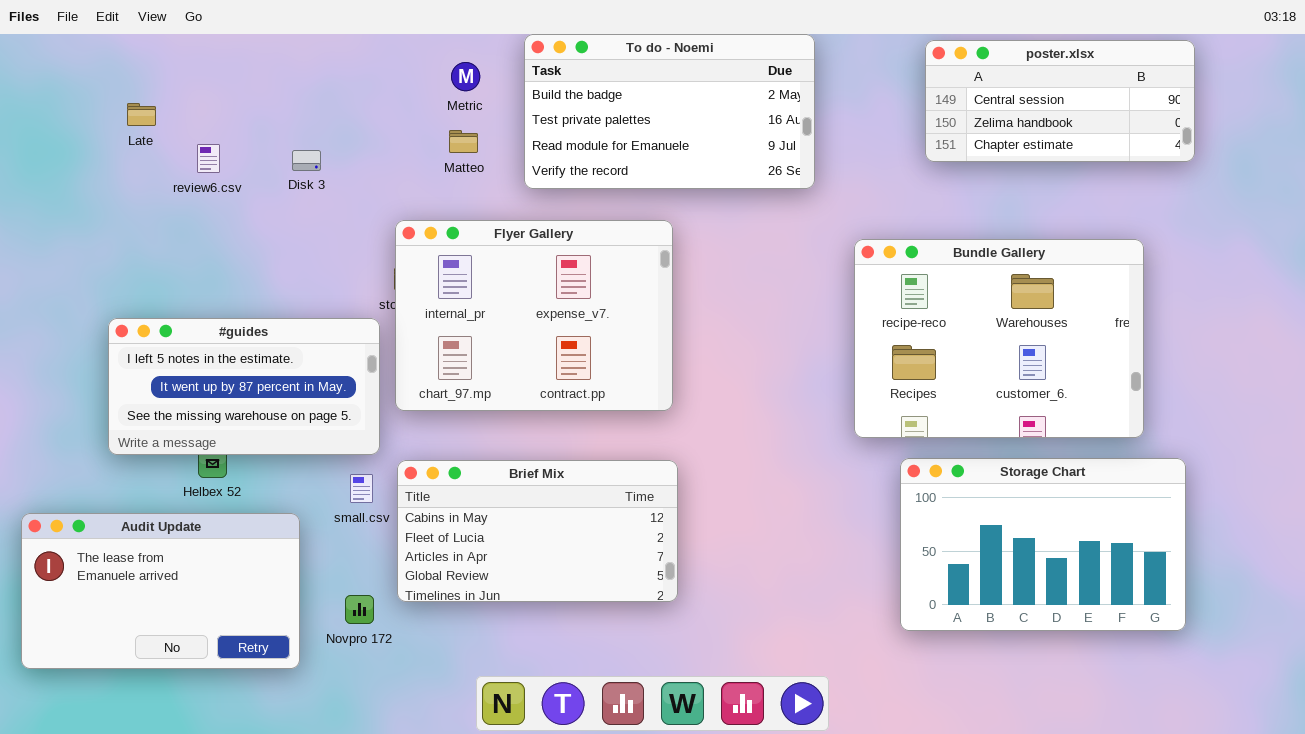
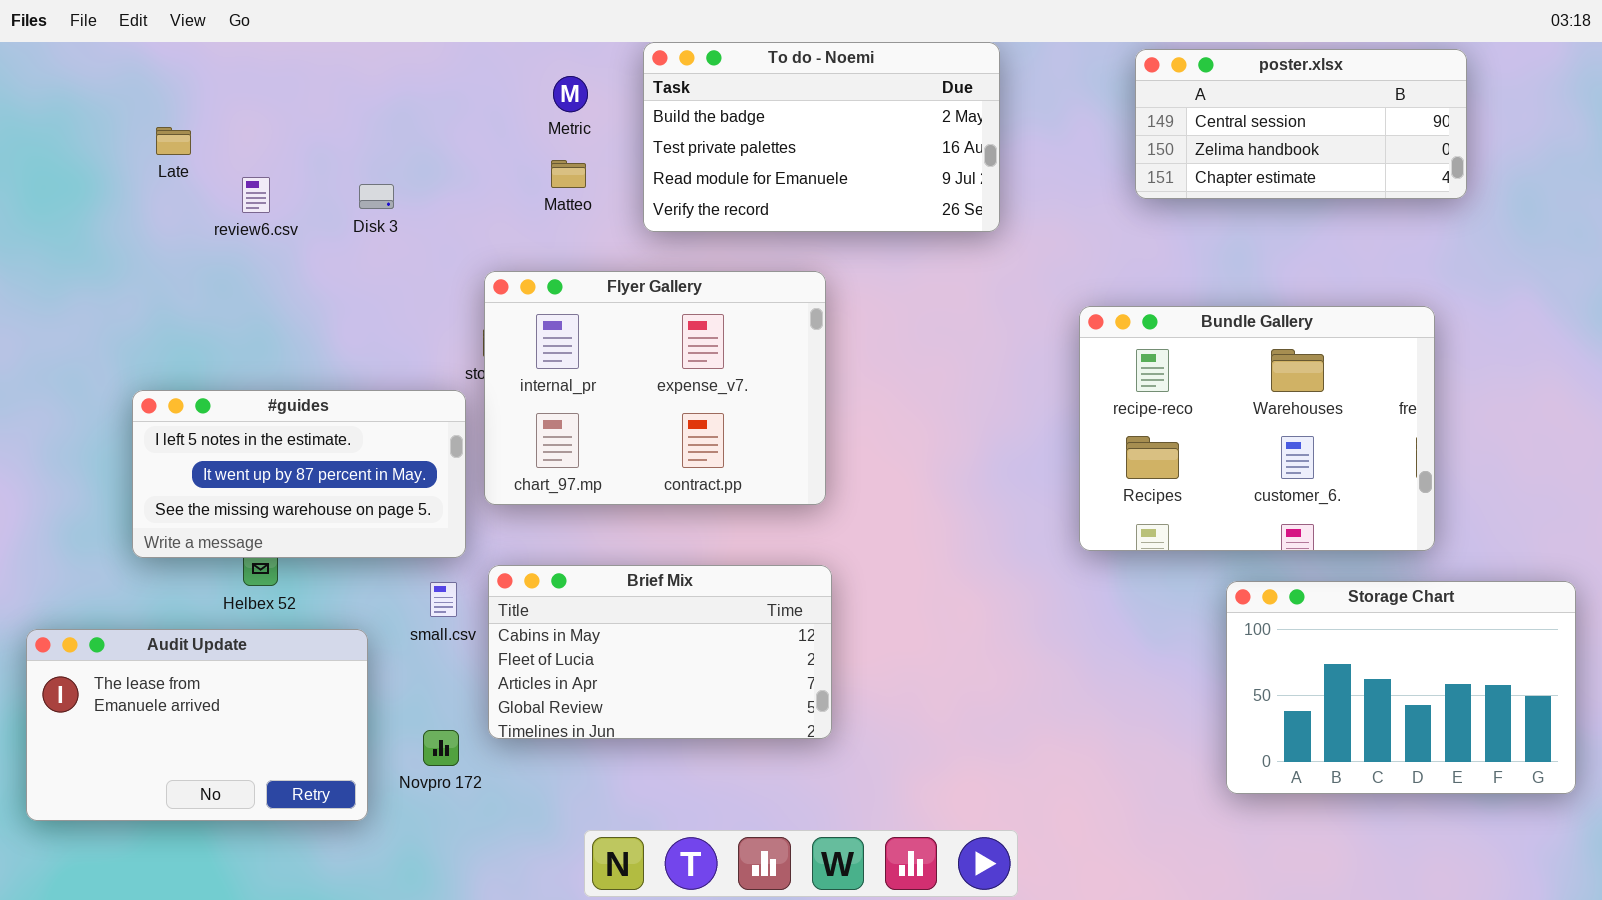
Bundle Gallery: [854,239,1144,438] -> [1079,306,1435,551], moved
Storage Chart: [900,458,1186,631] -> [1226,581,1576,794], moved

